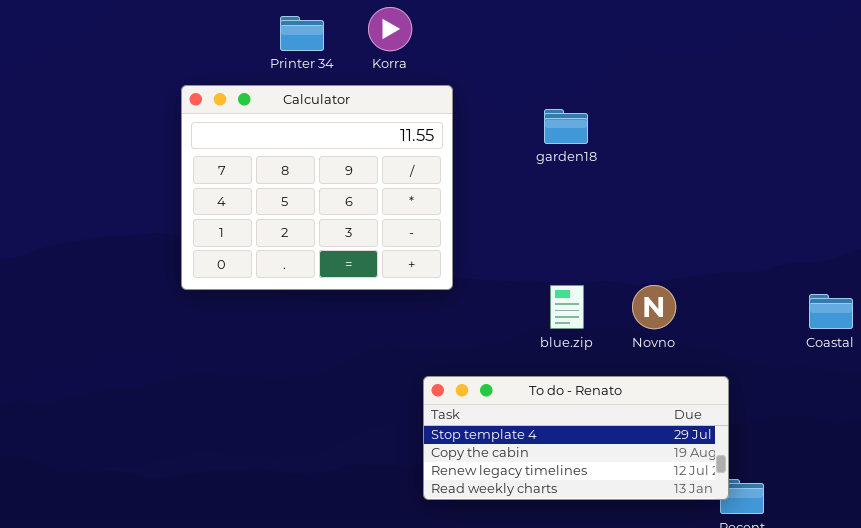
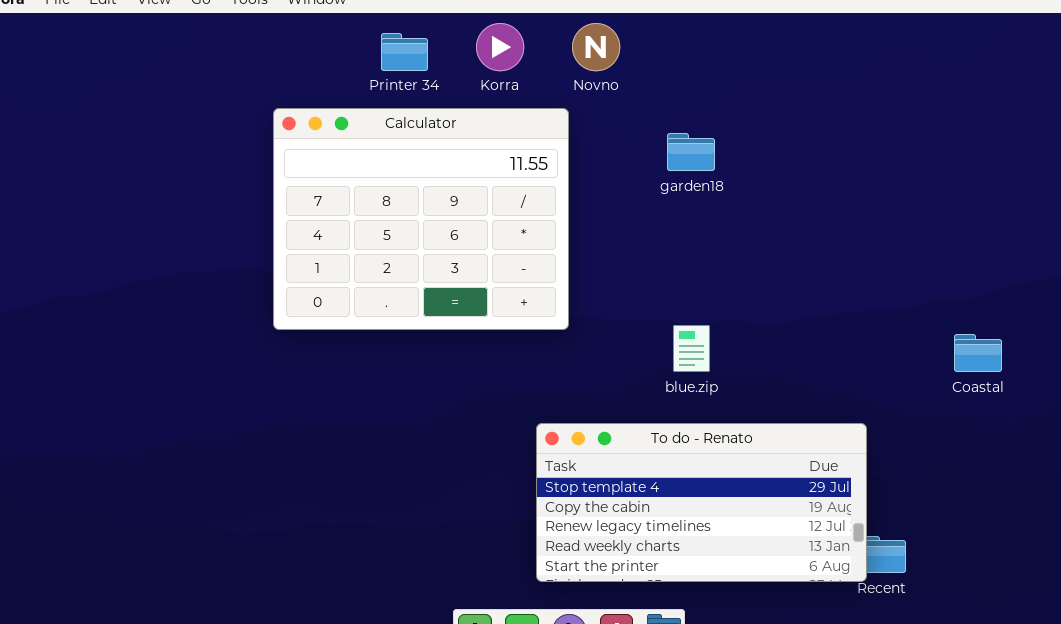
Novno: [632,285,676,329] -> [572,23,620,71], moved
To do - Renato: [423,376,729,500] -> [536,423,867,582], resized

